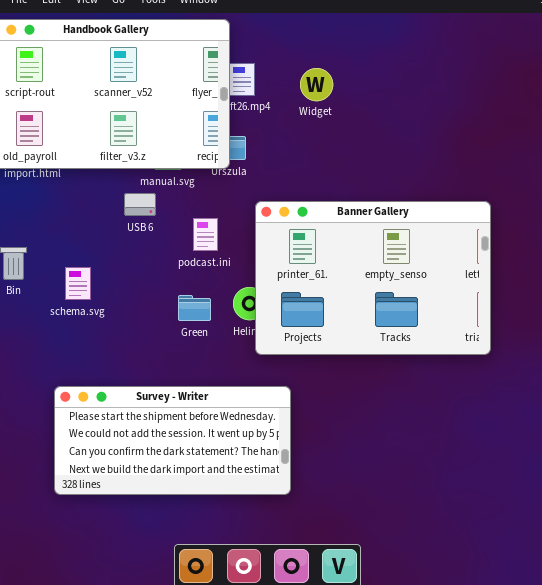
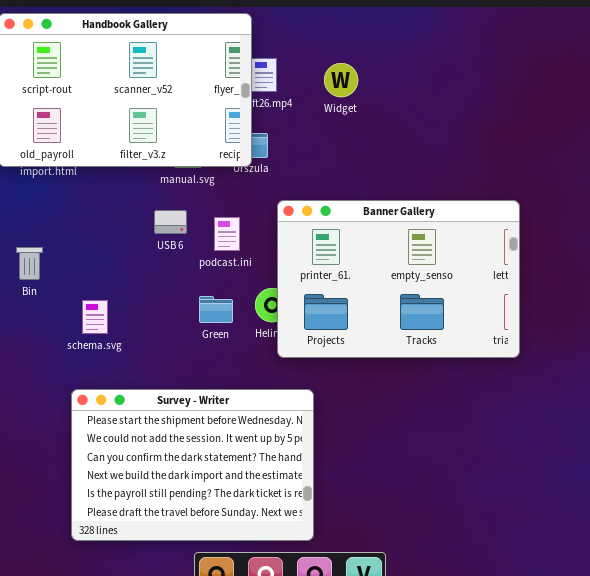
USB 6: [124,193,156,216] -> [154,210,187,234], moved
schema.svg: [65,267,91,300] -> [82,300,108,334], moved
Survey - Writer: [54,386,291,495] -> [71,389,314,541], resized

